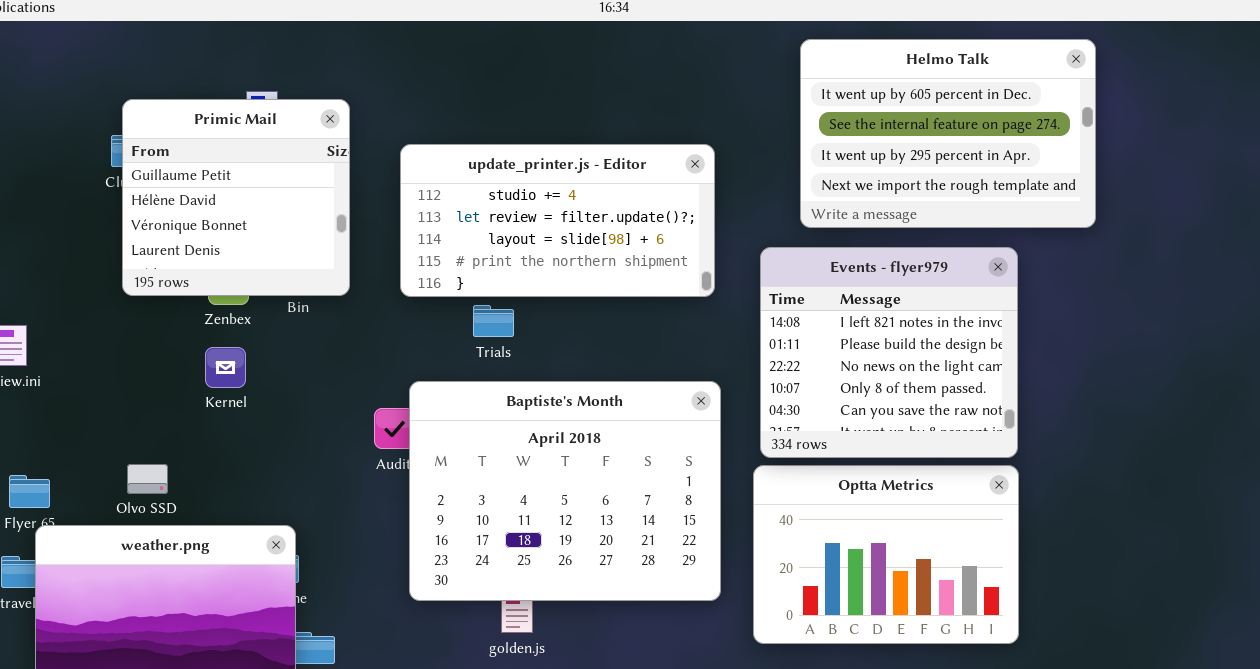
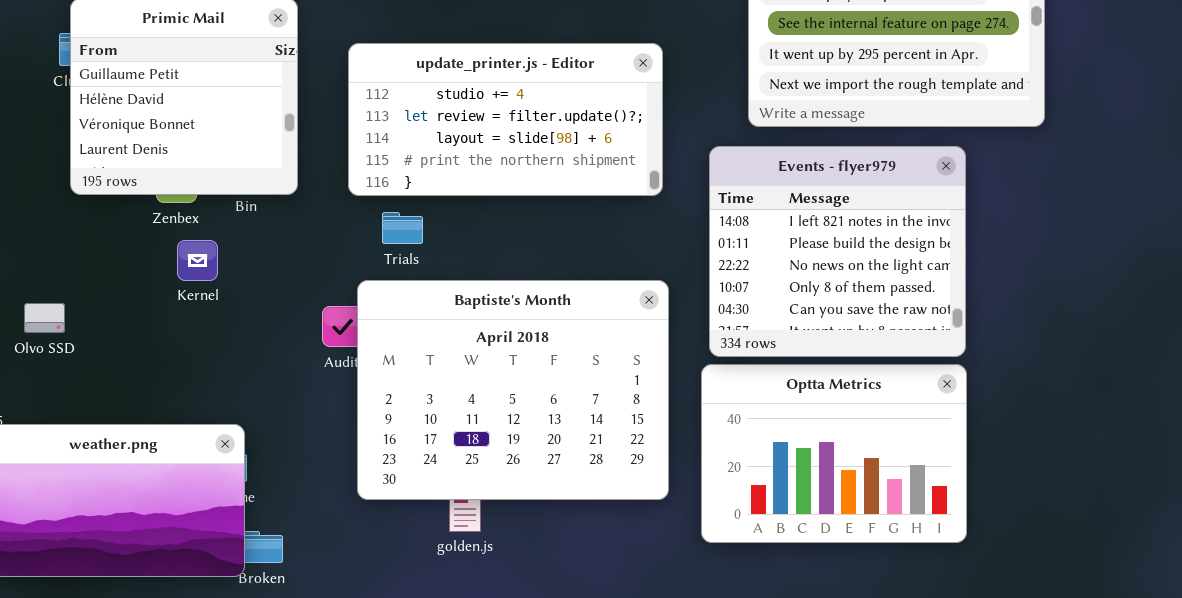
Trials: [473,305,514,337] -> [382,212,423,244], moved
Kernel: [205,347,246,388] -> [177,240,218,281], moved
Olvo SSD: [127,464,168,494] -> [24,303,65,333], moved

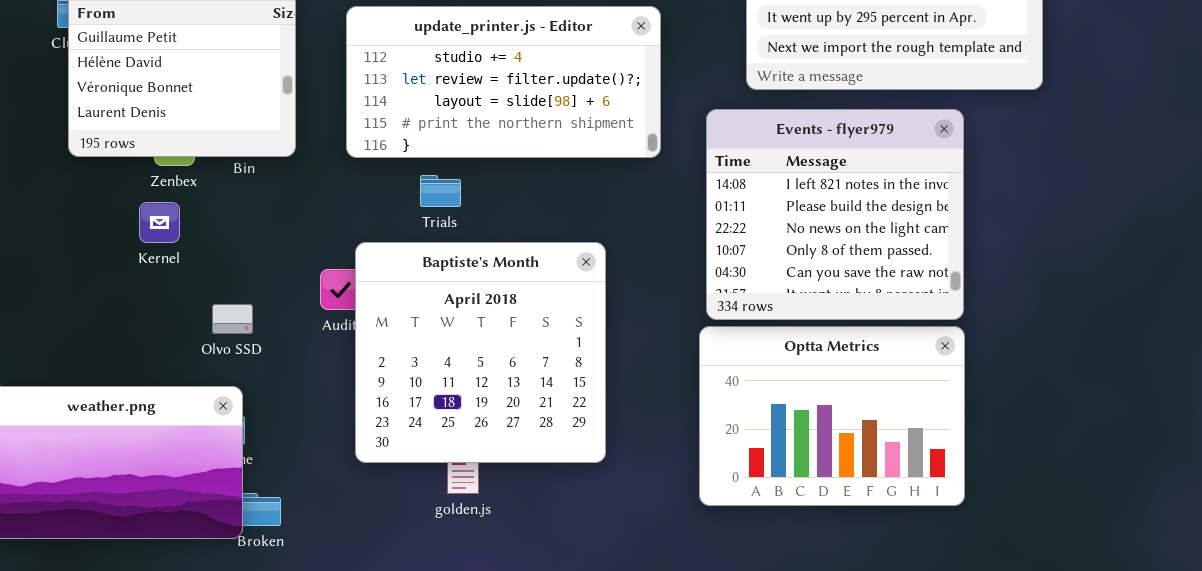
Trials: [382,212,423,244] -> [420,175,461,207], moved
Kernel: [177,240,218,281] -> [139,202,180,243], moved
Baptiste's Month: [357,280,669,500] -> [355,242,606,463], resized
Olvo SSD: [24,303,65,333] -> [212,304,253,334], moved

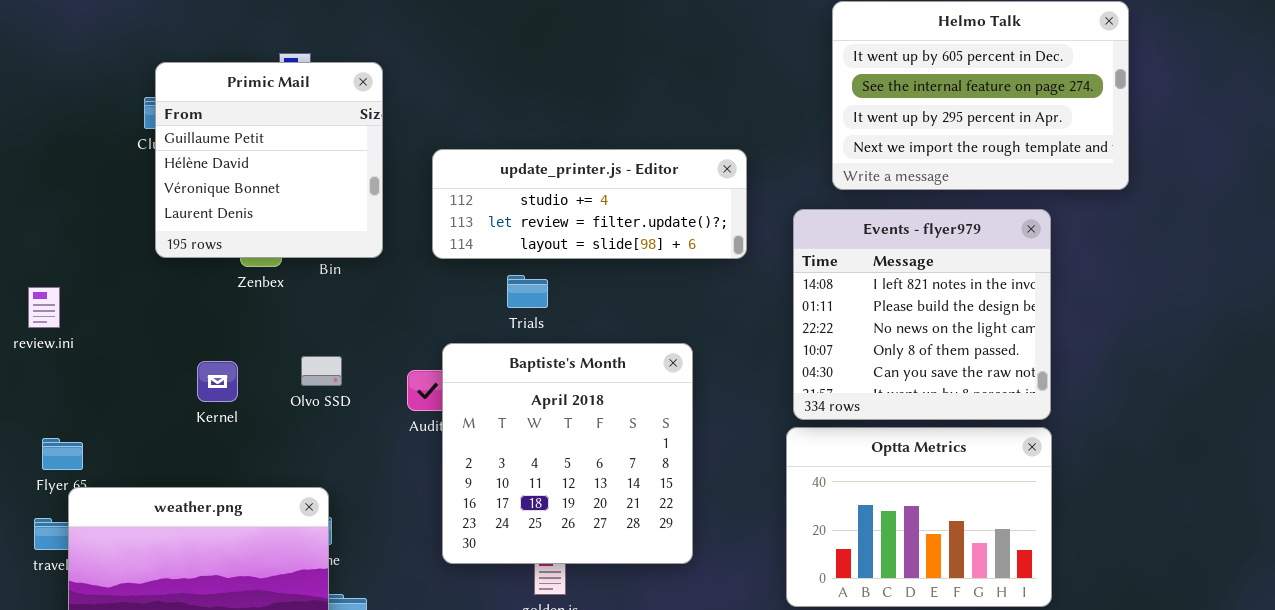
update_printer.js - Editor: [346,6,661,158] -> [432,149,747,259], resized
Kernel: [139,202,180,243] -> [197,361,238,402], moved
Olvo SSD: [212,304,253,334] -> [301,356,342,386], moved

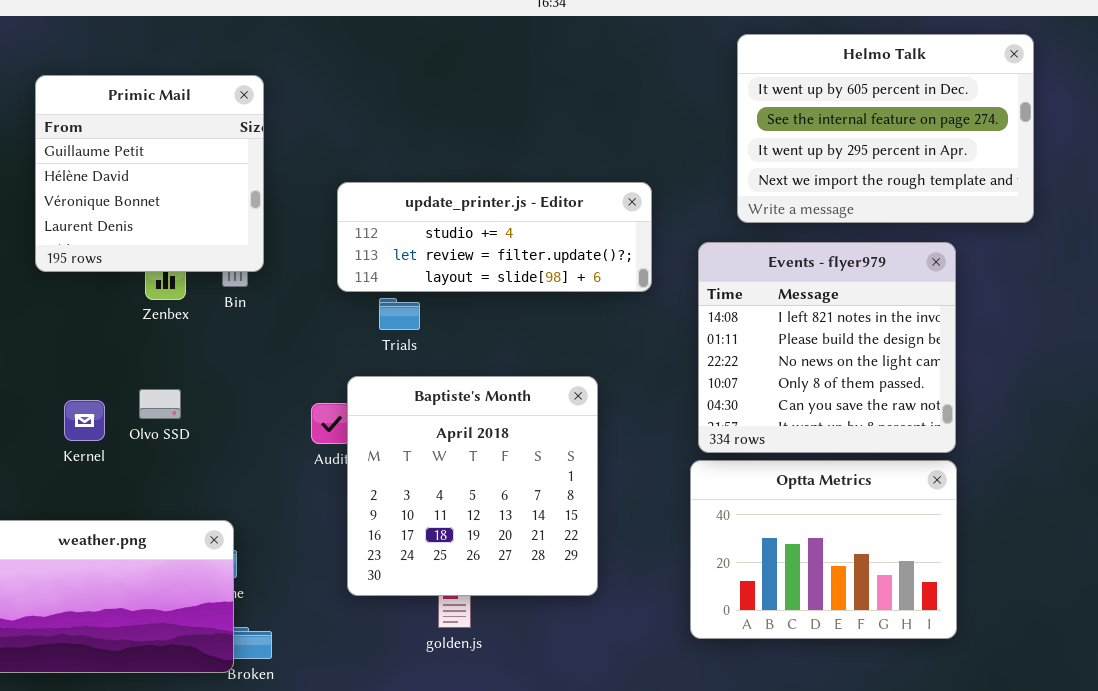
Primic Mail: [155,62,383,258] -> [35,75,264,272], moved
Trials: [507,275,548,308] -> [379,298,420,330], moved
Olvo SSD: [301,356,342,386] -> [139,389,181,419], moved
Kernel: [197,361,238,402] -> [64,400,105,441], moved

